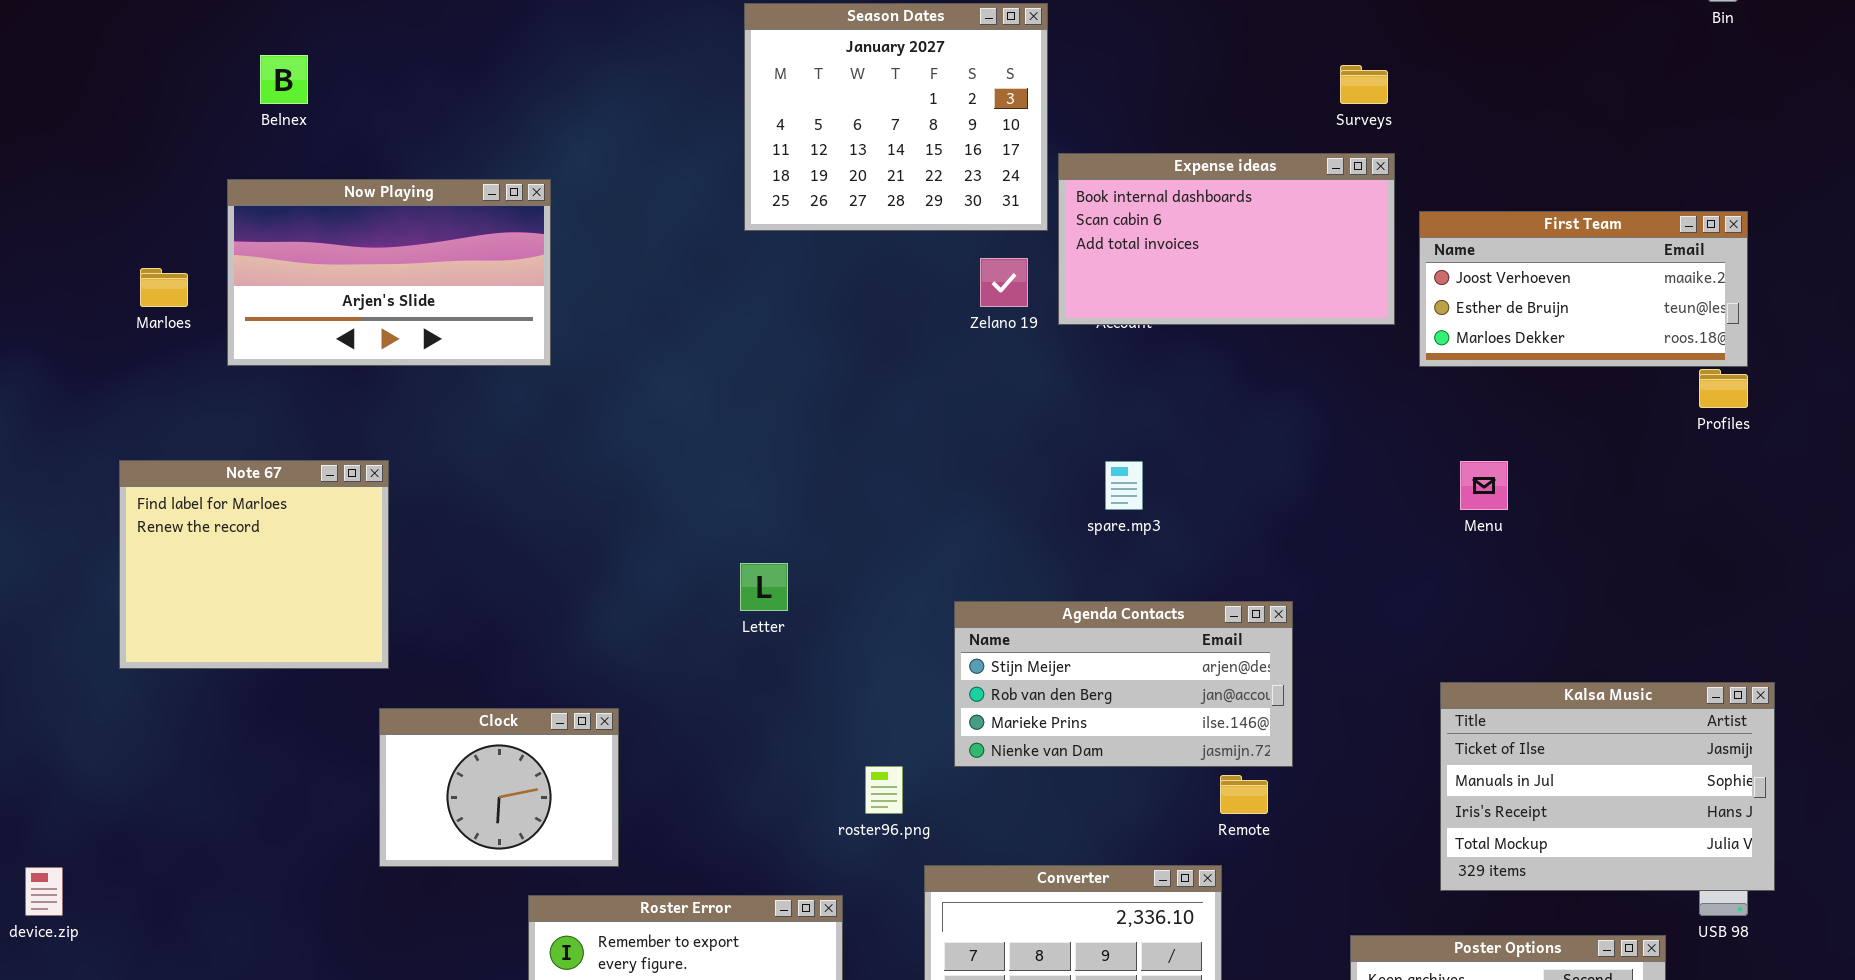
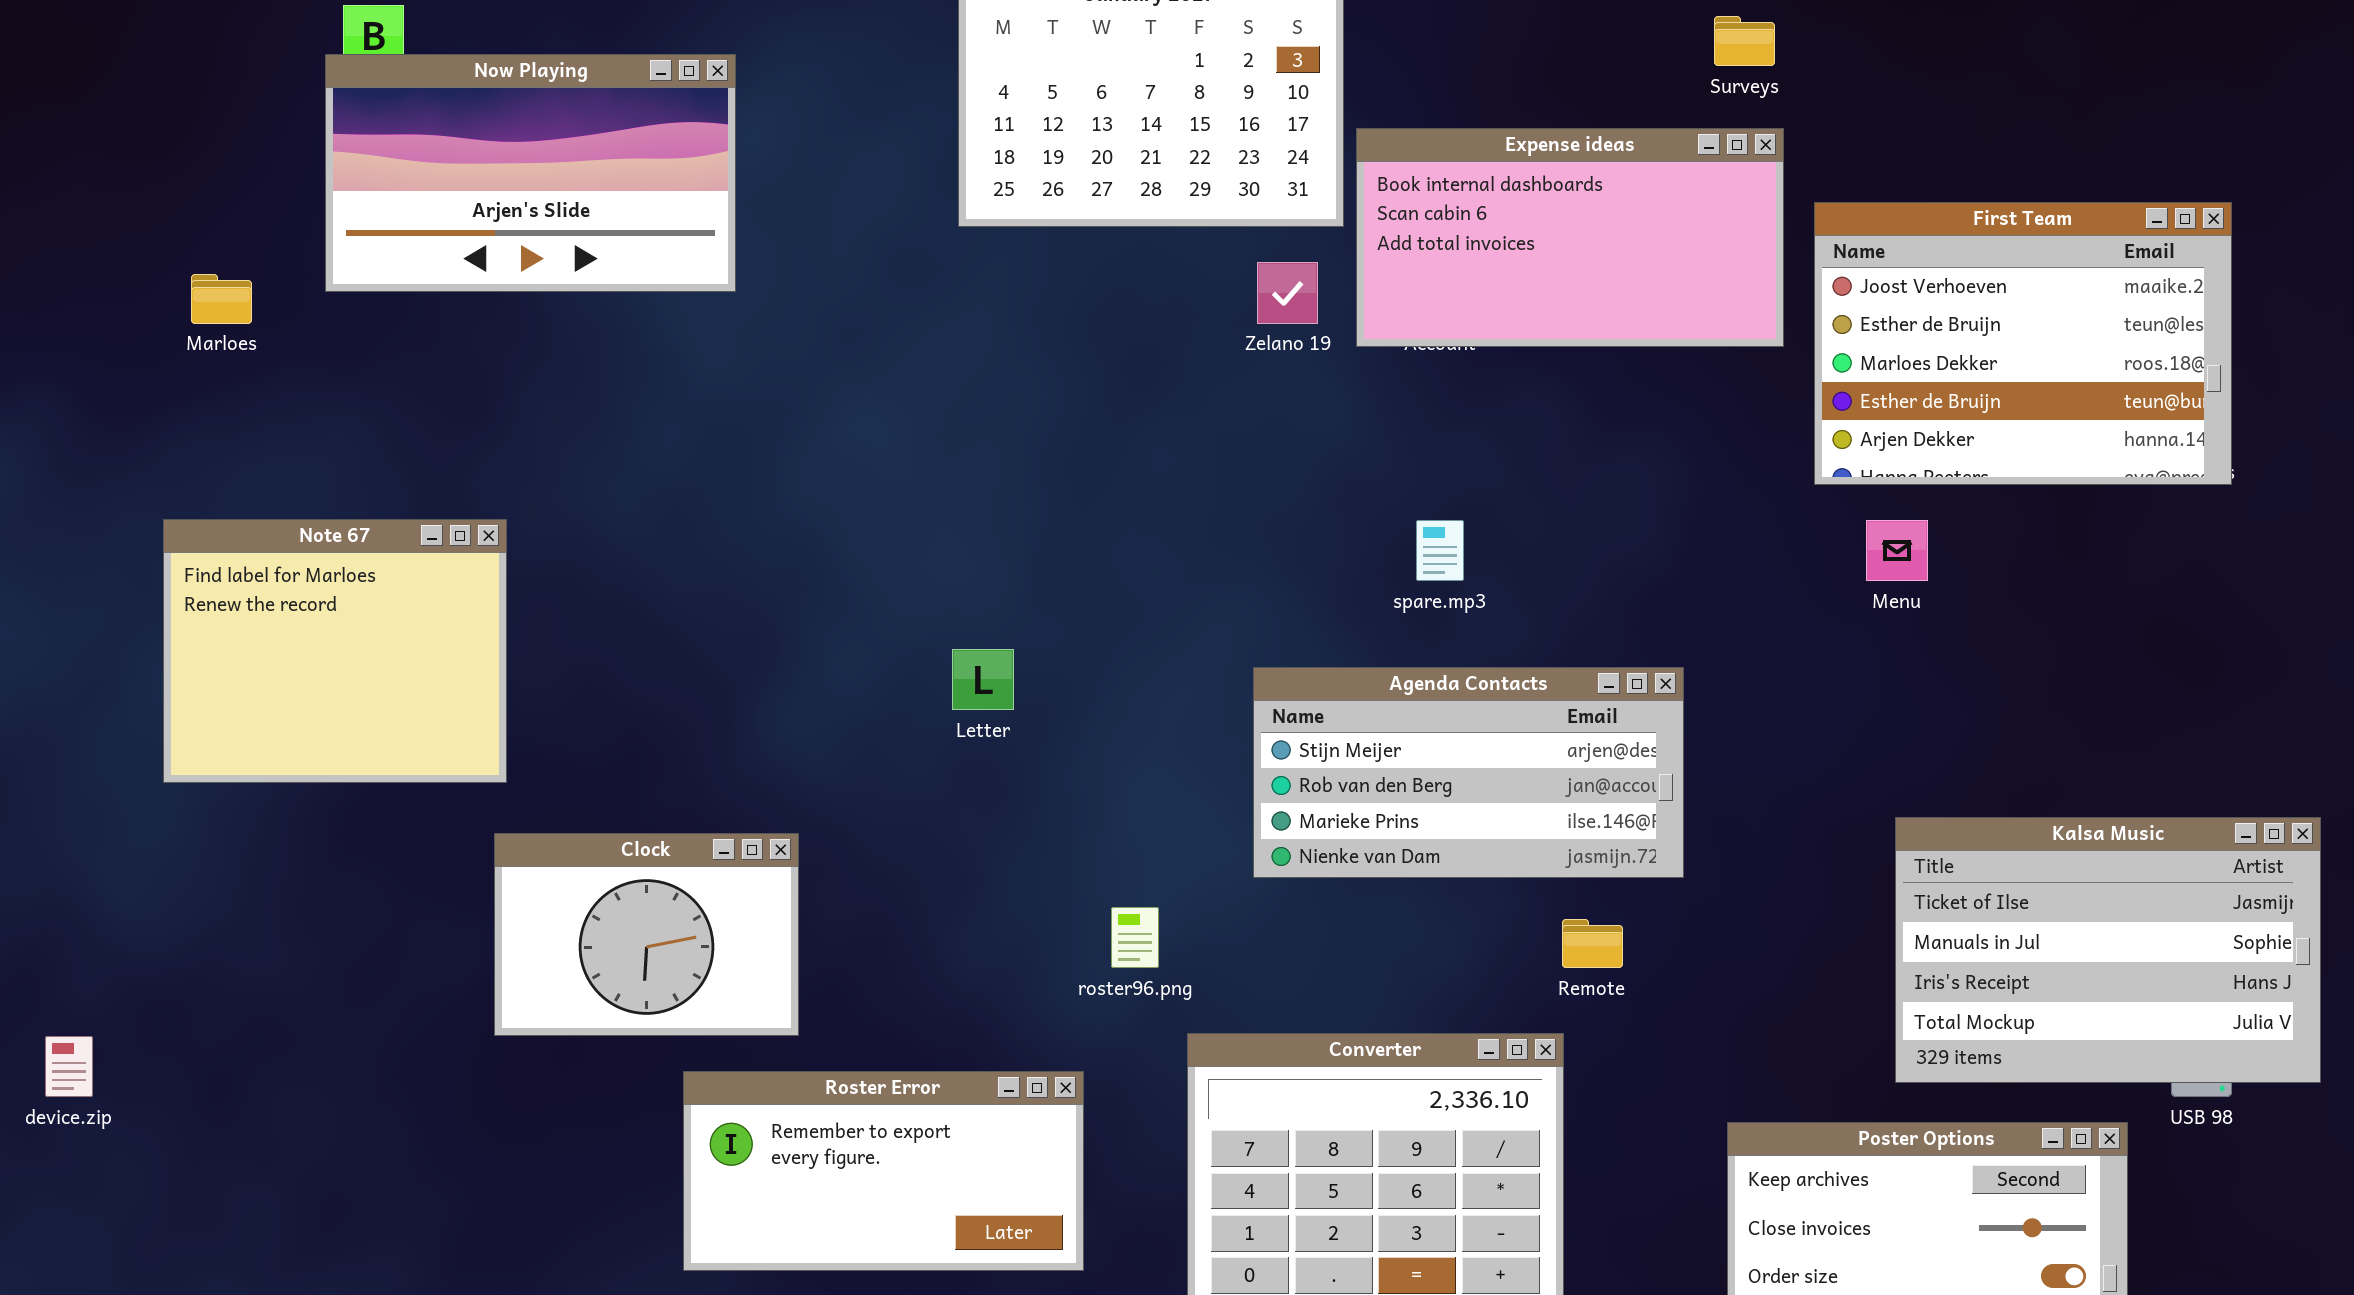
Now Playing: [227,179,551,366] -> [325,54,736,292], moved
First Team: [1419,211,1748,367] -> [1814,202,2232,485], resized
Agenda Contacts: [954,601,1293,767] -> [1253,667,1684,878], moved
Kalsa Music: [1440,682,1775,891] -> [1895,817,2321,1083], moved

